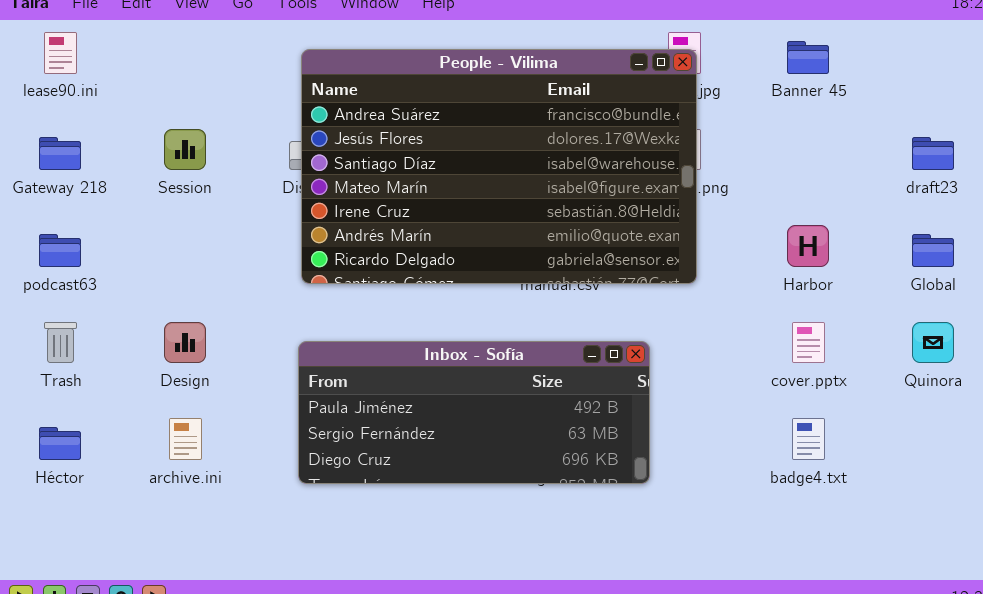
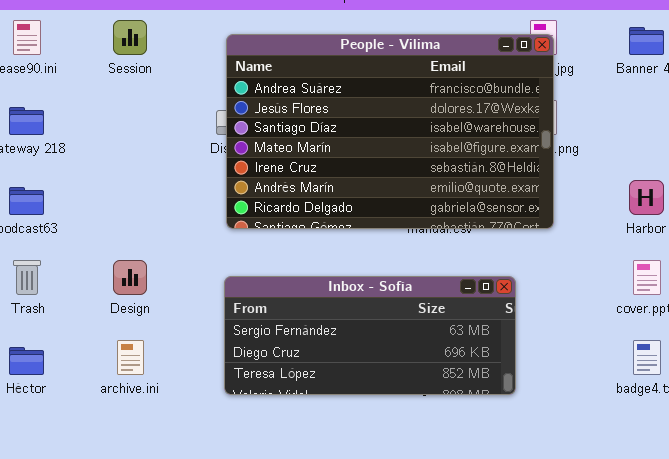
Session: [164,129,206,170] -> [113,20,147,55], moved
Inbox - Sofía: [298,341,650,484] -> [224,276,516,395], scrolled down 1 row

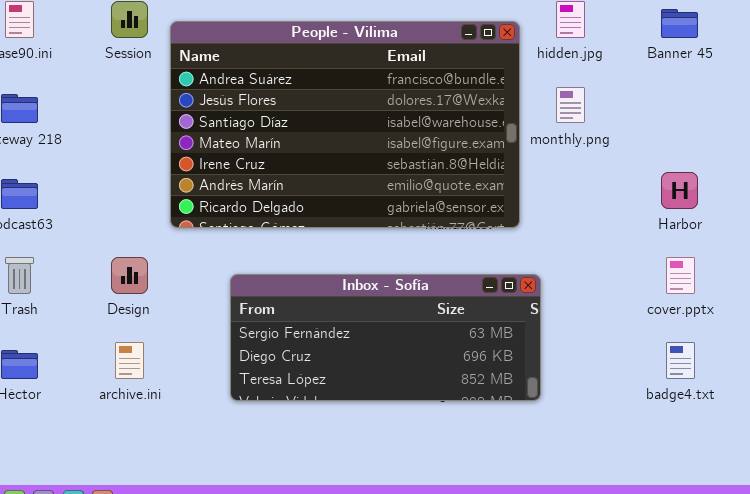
People - Vilima: [226,34,554,229] -> [170,21,520,228], moved

